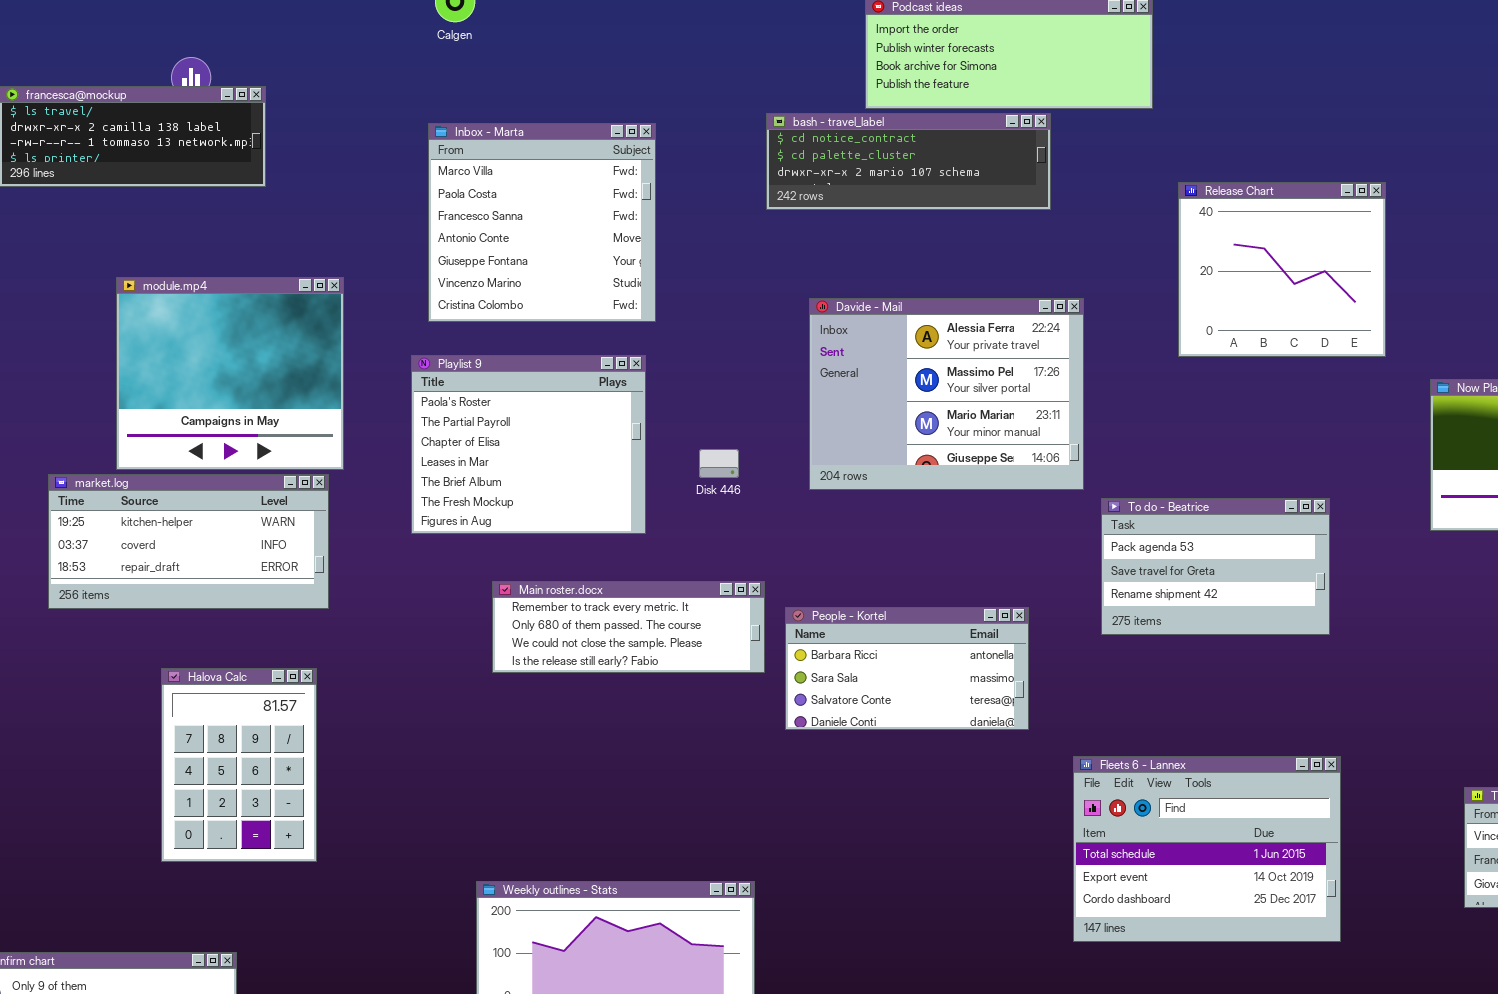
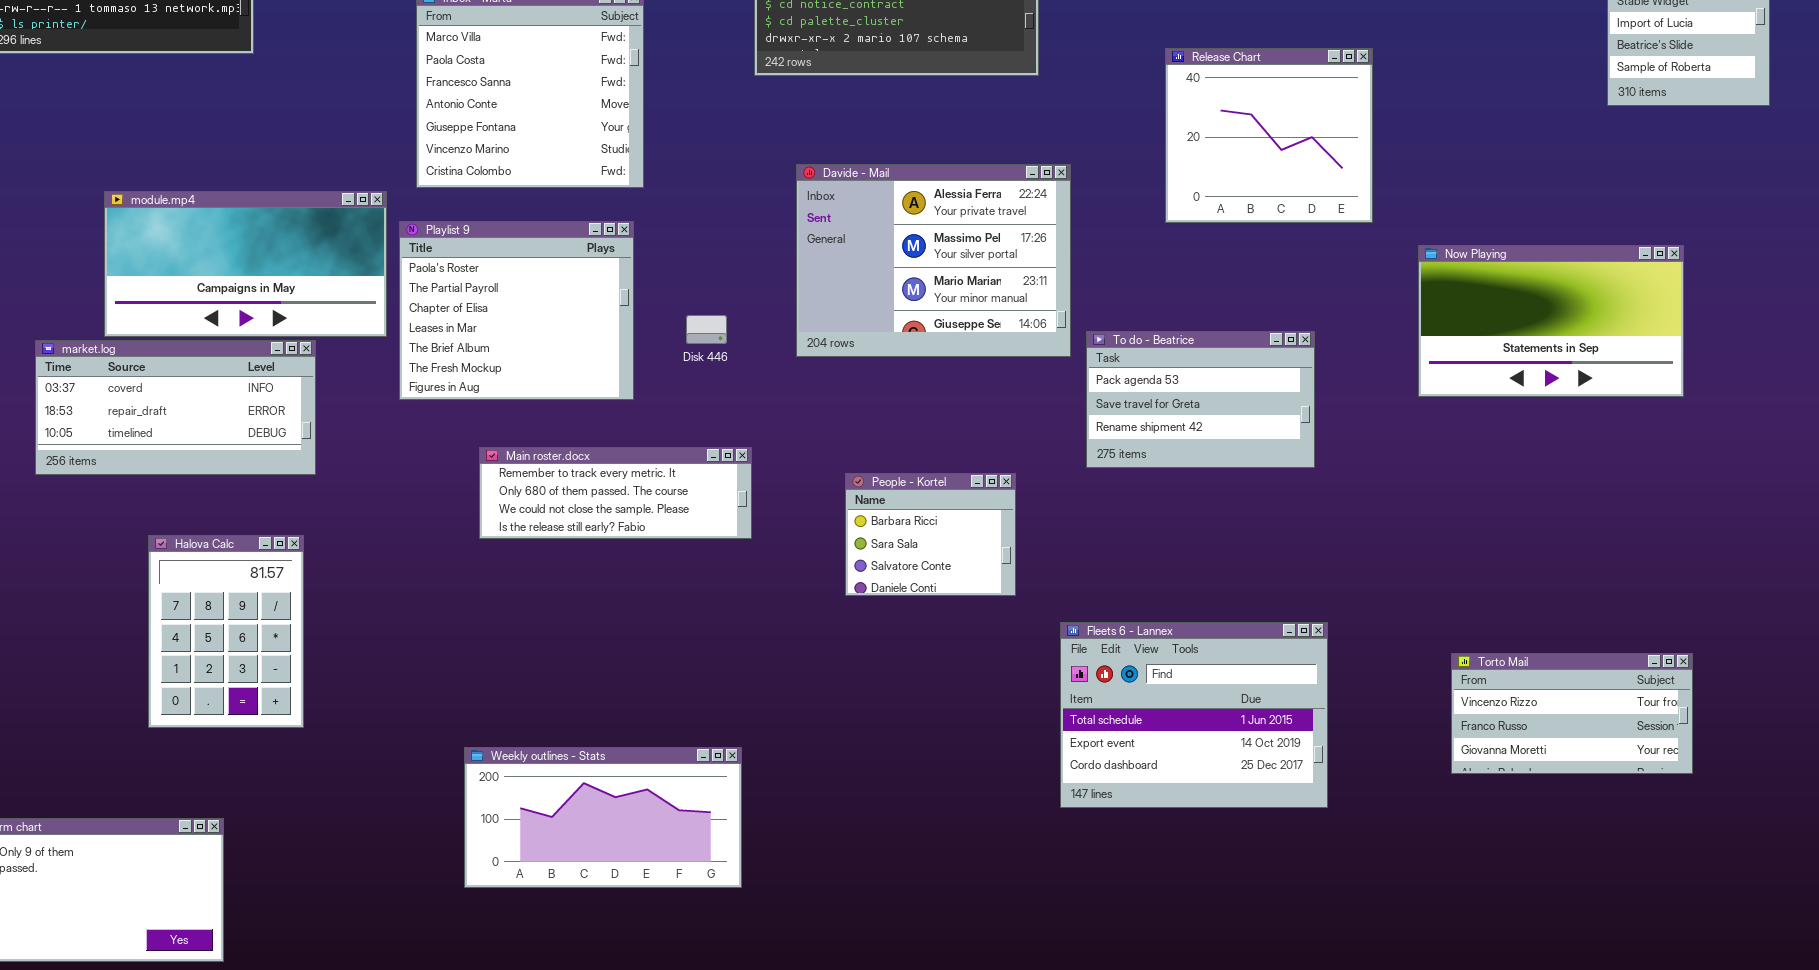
module.mp4: [116,277,344,470] -> [104,191,387,337], resized
market.log: [48,474,329,609] -> [35,340,316,475], scrolled down 1 row
To do - Beatrice: [1101,498,1330,635] -> [1086,331,1315,468], moved
People - Kortel: [785,607,1029,730] -> [845,473,1016,596], resized

